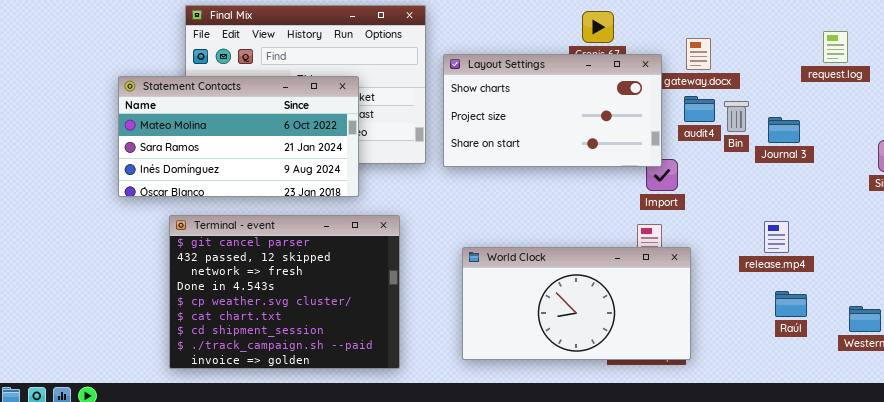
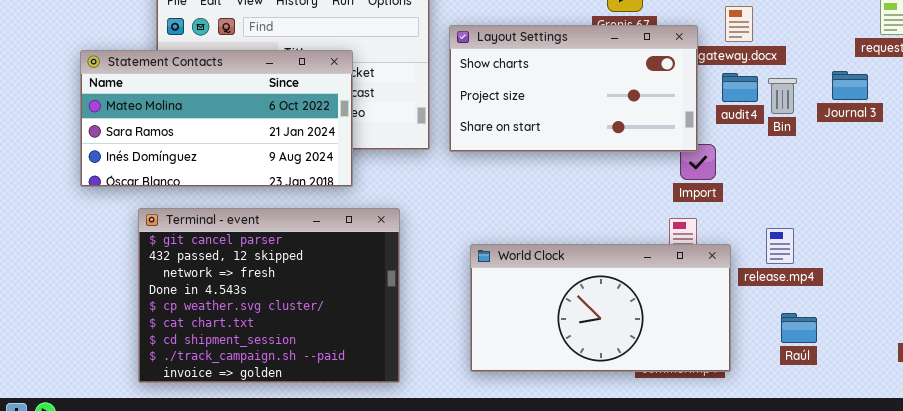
Journal 3: [768,117,800,143] -> [832,71,868,100], moved
release.mp4: [764,221,789,253] -> [766,228,794,264], moved
Raúl: [775,291,807,317] -> [781,313,817,343], moved

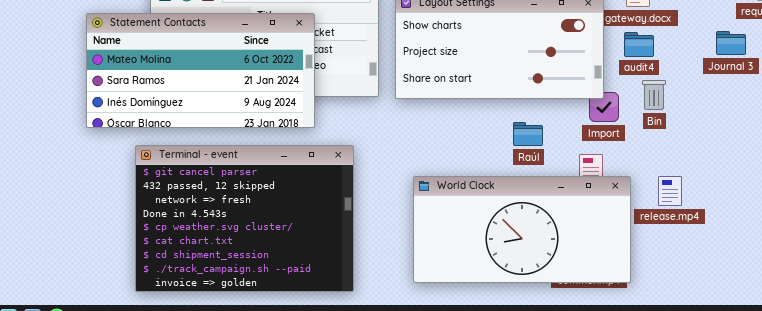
Bin: [768,78,797,114] -> [642,80,666,110], moved
release.mp4: [766,228,794,264] -> [658,176,682,206], moved
Raúl: [781,313,817,343] -> [513,122,543,146], moved

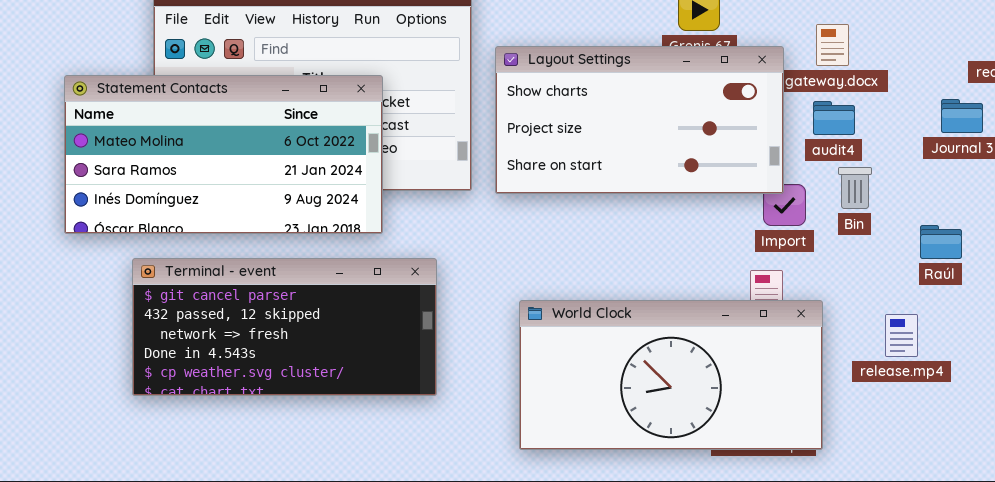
Raúl: [513,122,543,146] -> [920,225,962,259], moved
Terminal - event: [135,145,354,292] -> [132,258,437,396], resized
release.mp4: [658,176,682,206] -> [885,314,918,357], moved

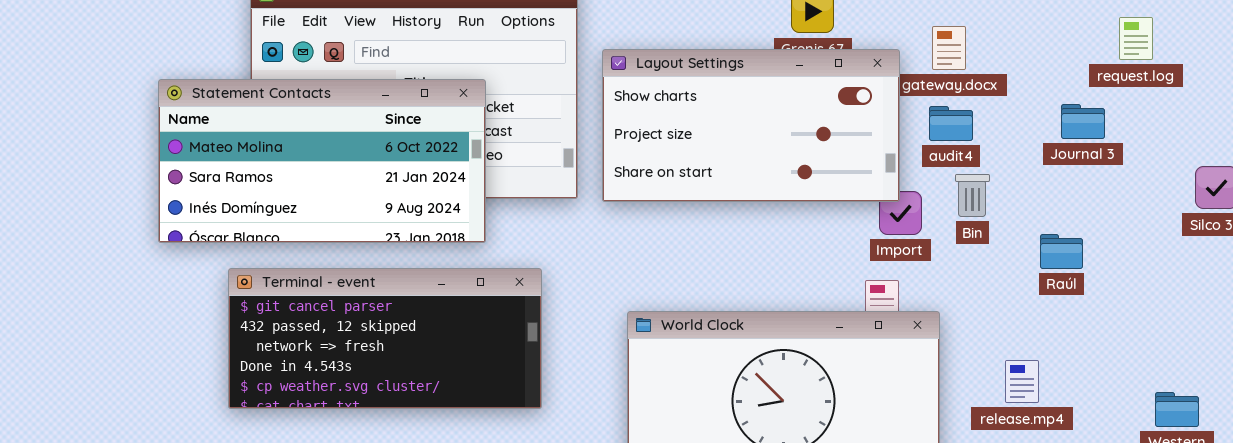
release.mp4: [885,314,918,357] -> [1005,360,1039,403], moved

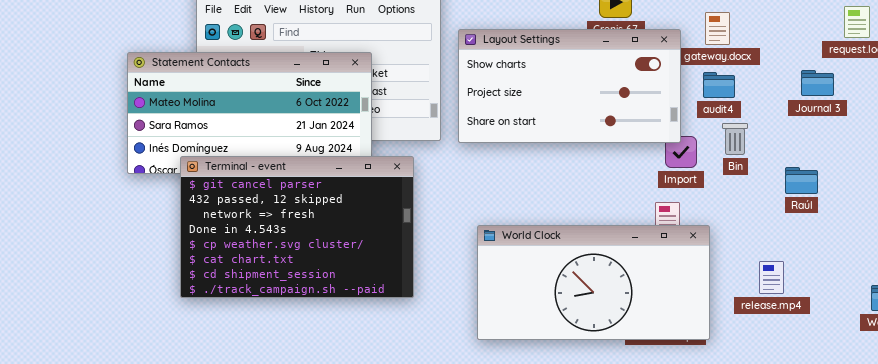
Terminal - event: [228,268,542,409] -> [180,156,414,298], resized

